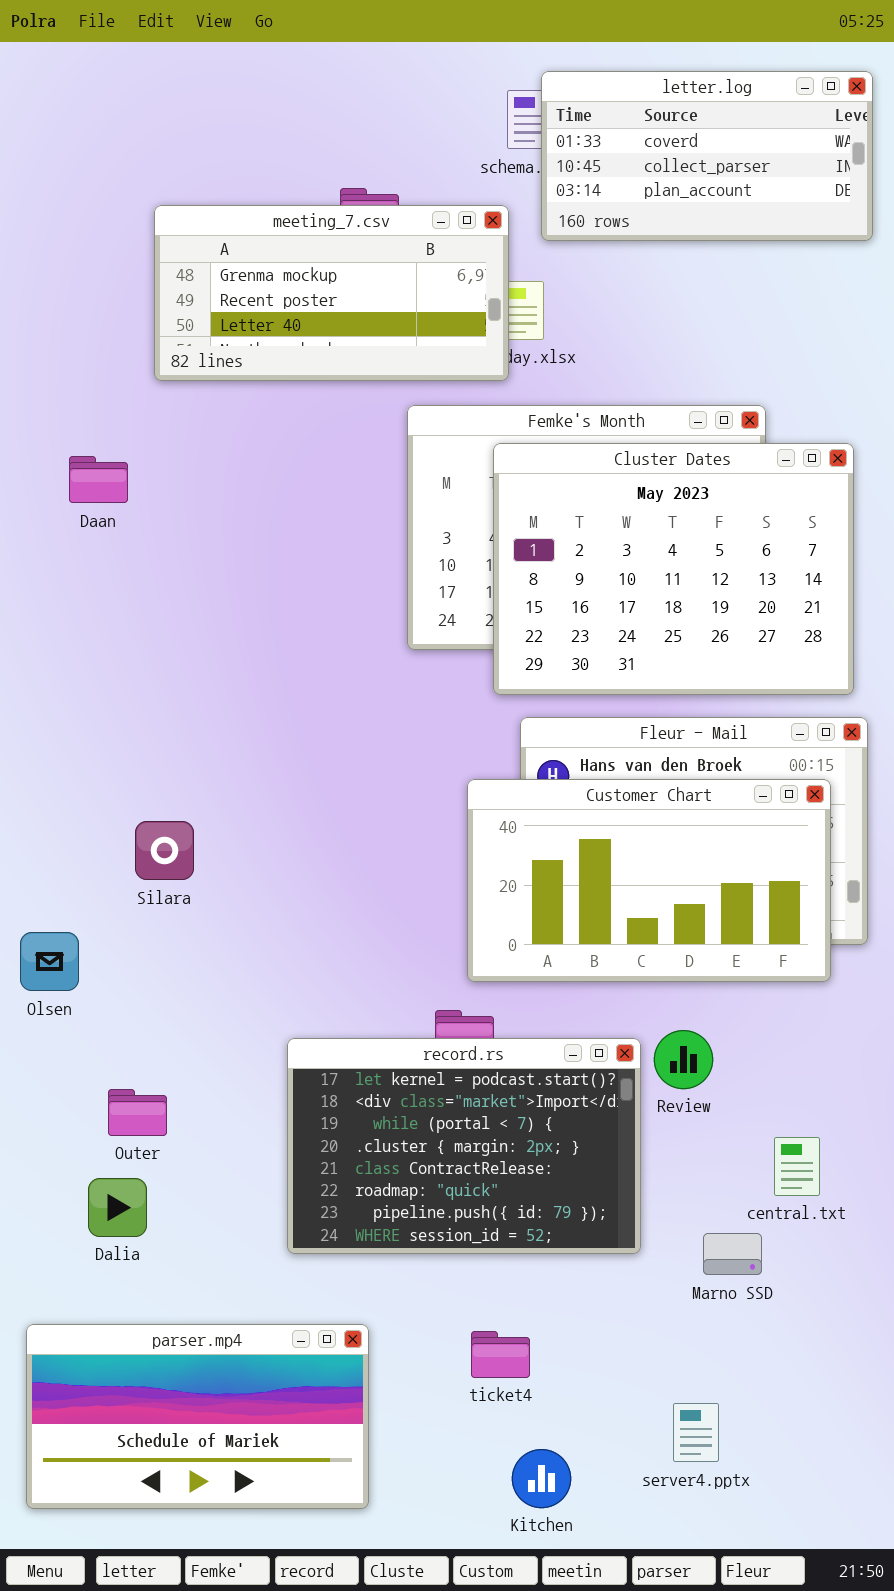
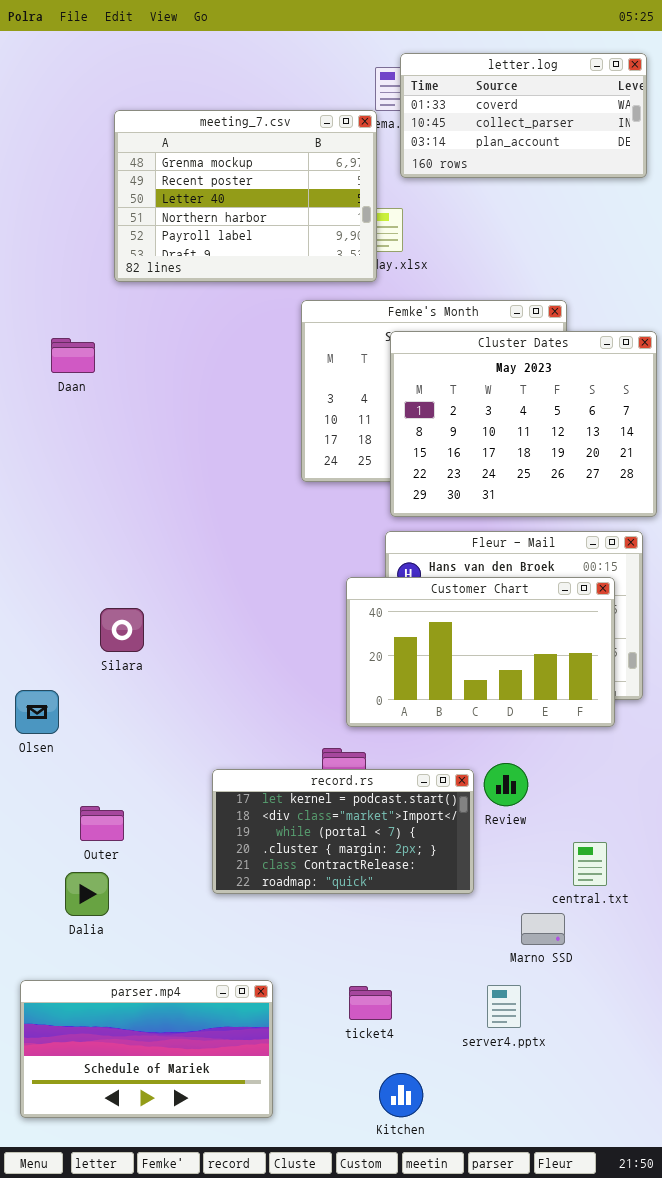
meeting_7.csv: [154,205,509,381] -> [114,110,377,282], resized
Cluster Dates: [493,443,854,695] -> [390,331,657,517], moved
record.rs: [287,1038,641,1254] -> [212,769,474,894], resized
server4.pptx: [673,1403,719,1462] -> [487,985,521,1028], moved

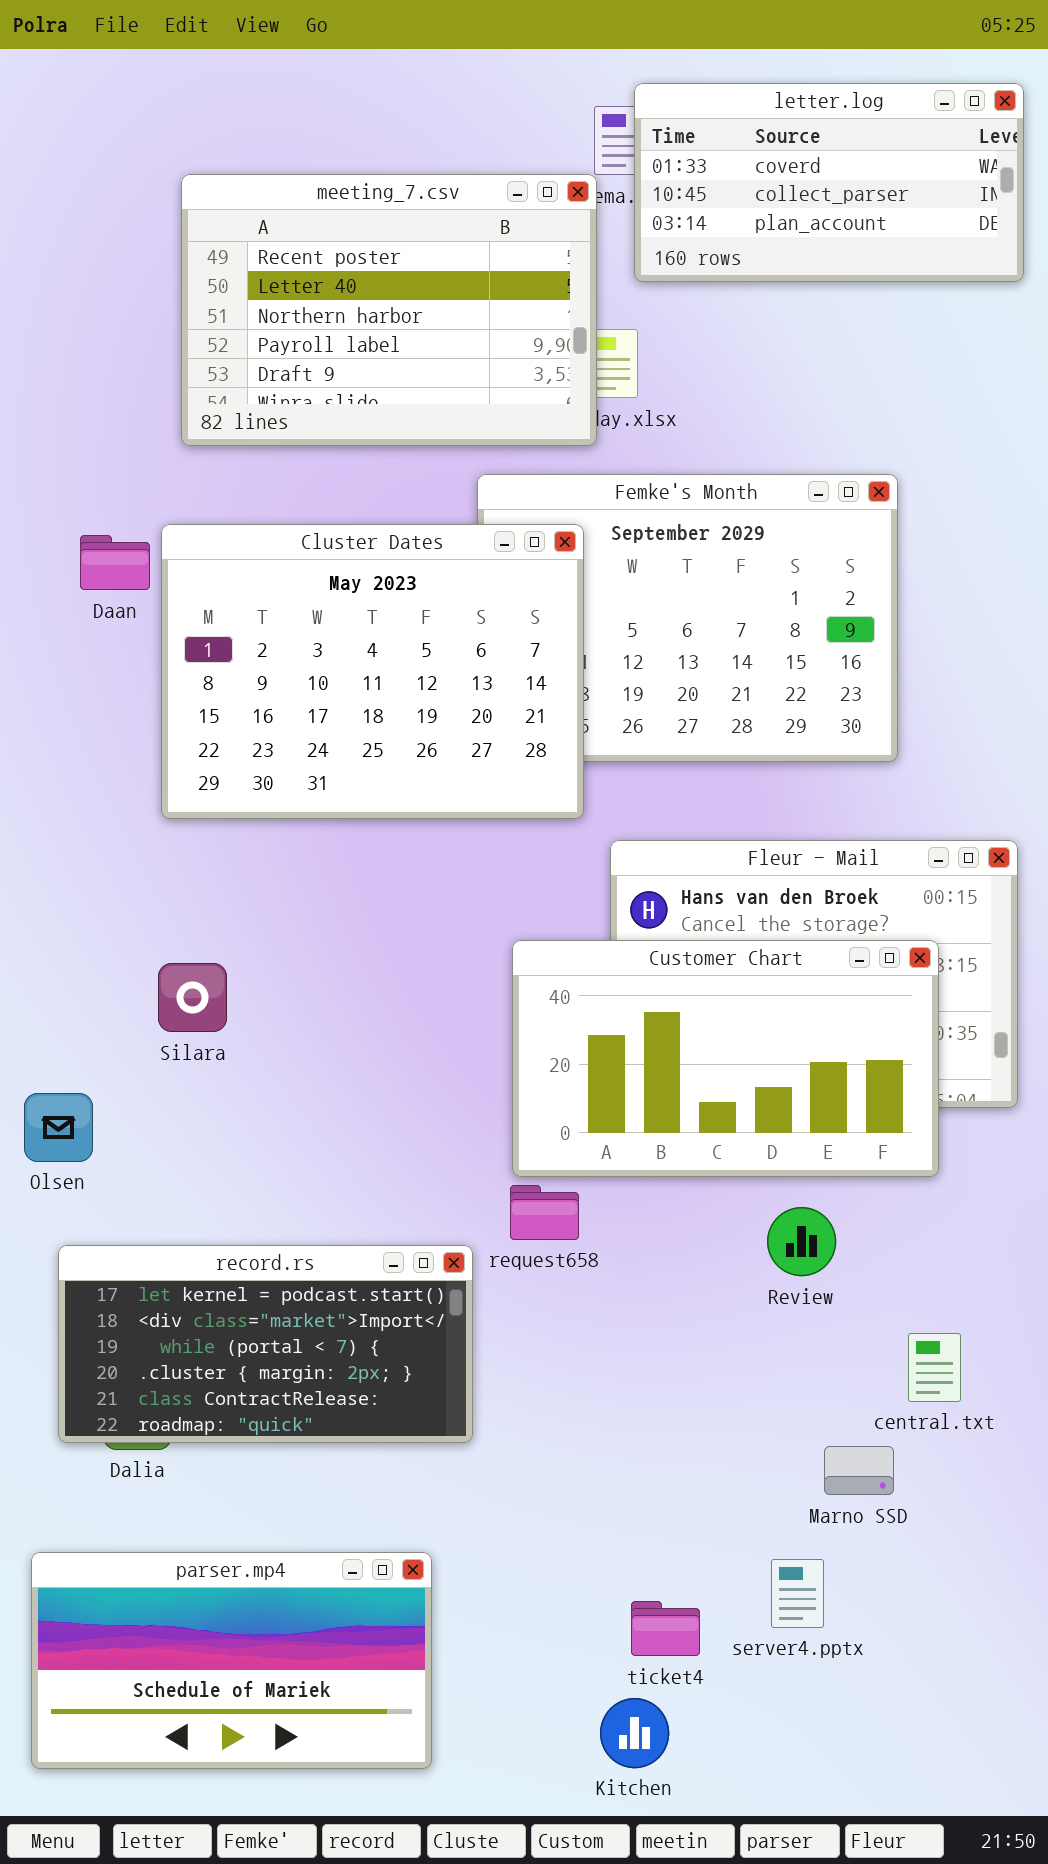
meeting_7.csv: [114,110,377,282] -> [181,174,597,446], scrolled down 1 row
Cluster Dates: [390,331,657,517] -> [161,524,584,819], moved
Customer Chart: [346,577,615,727] -> [512,940,939,1177], moved
record.rs: [212,769,474,894] -> [58,1245,473,1443], moved
ticket4: [349,986,392,1020] -> [631,1601,700,1656], moved

